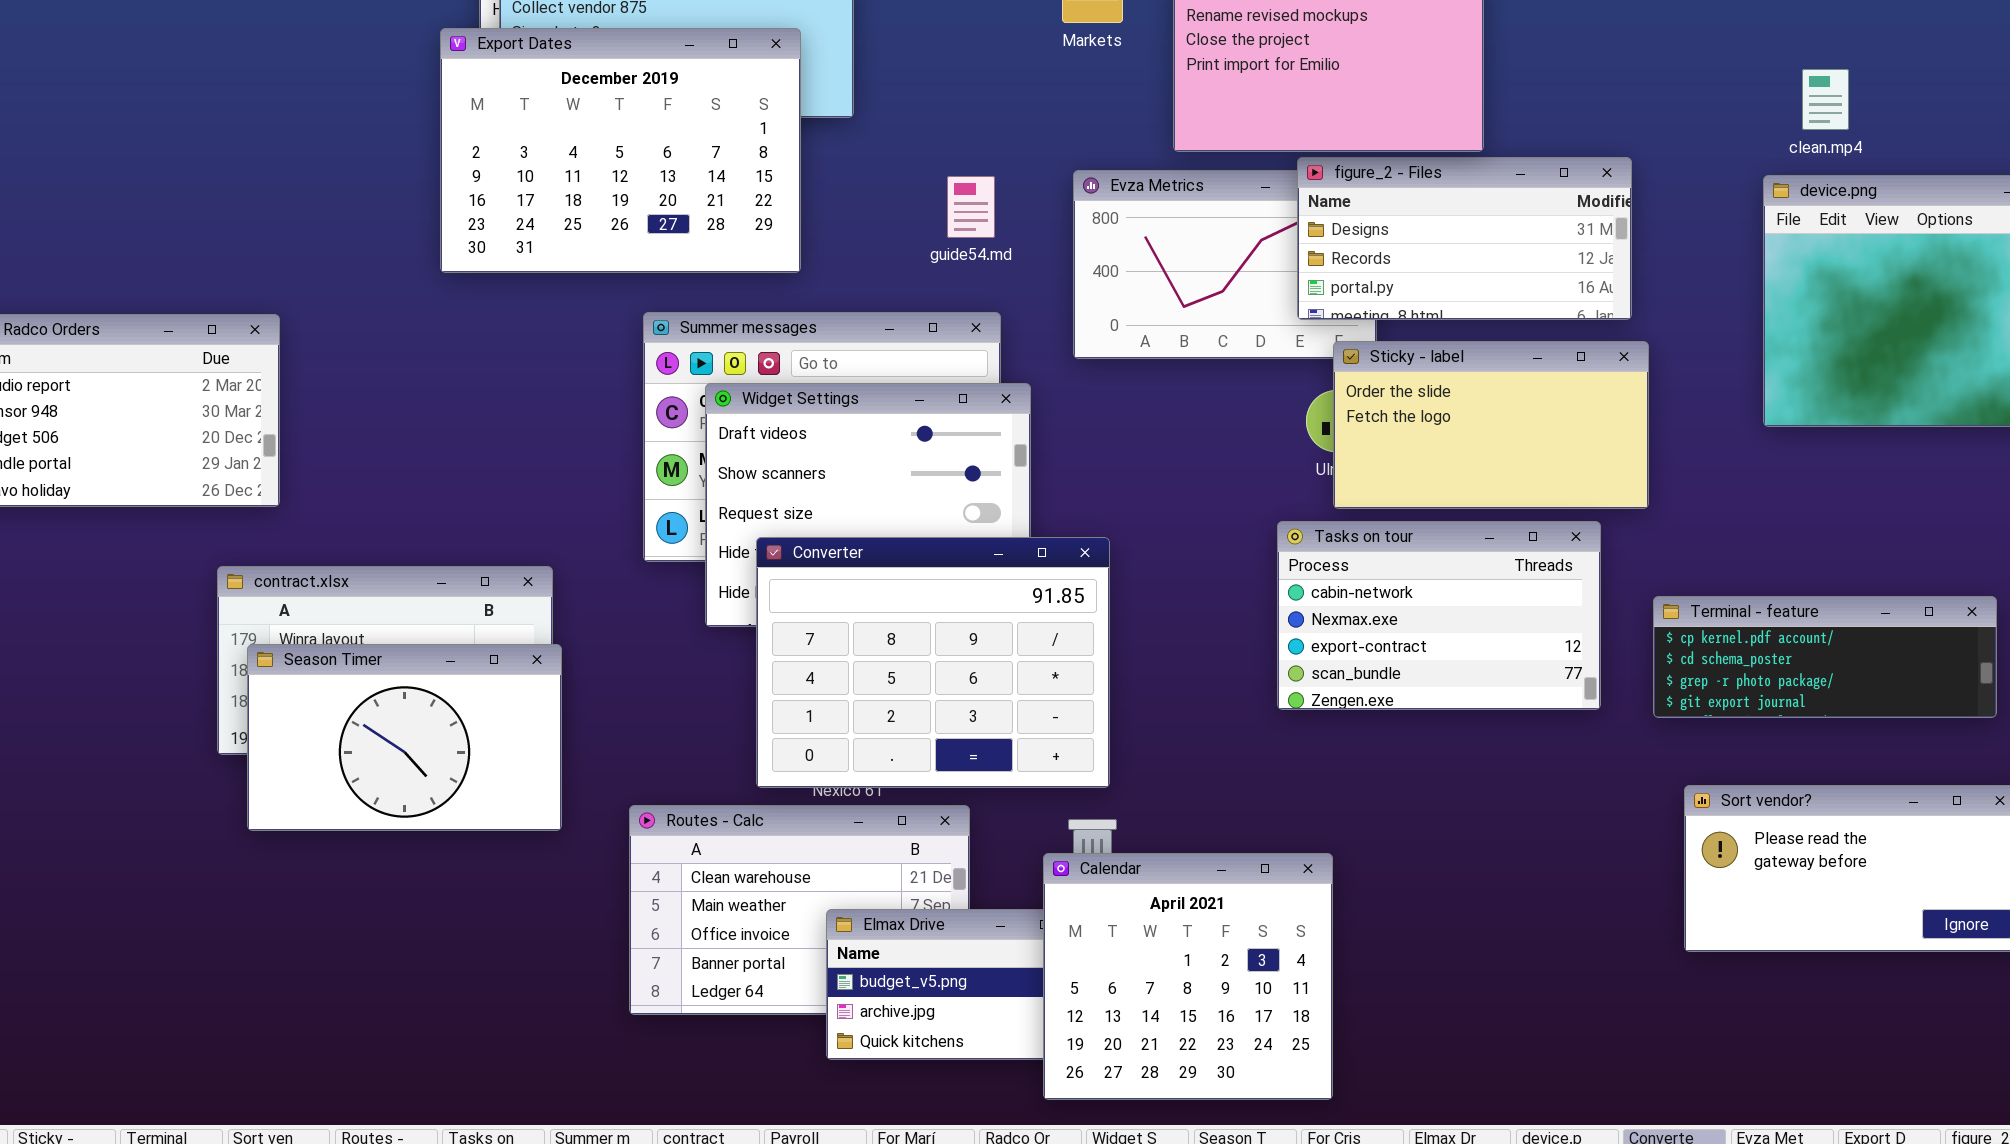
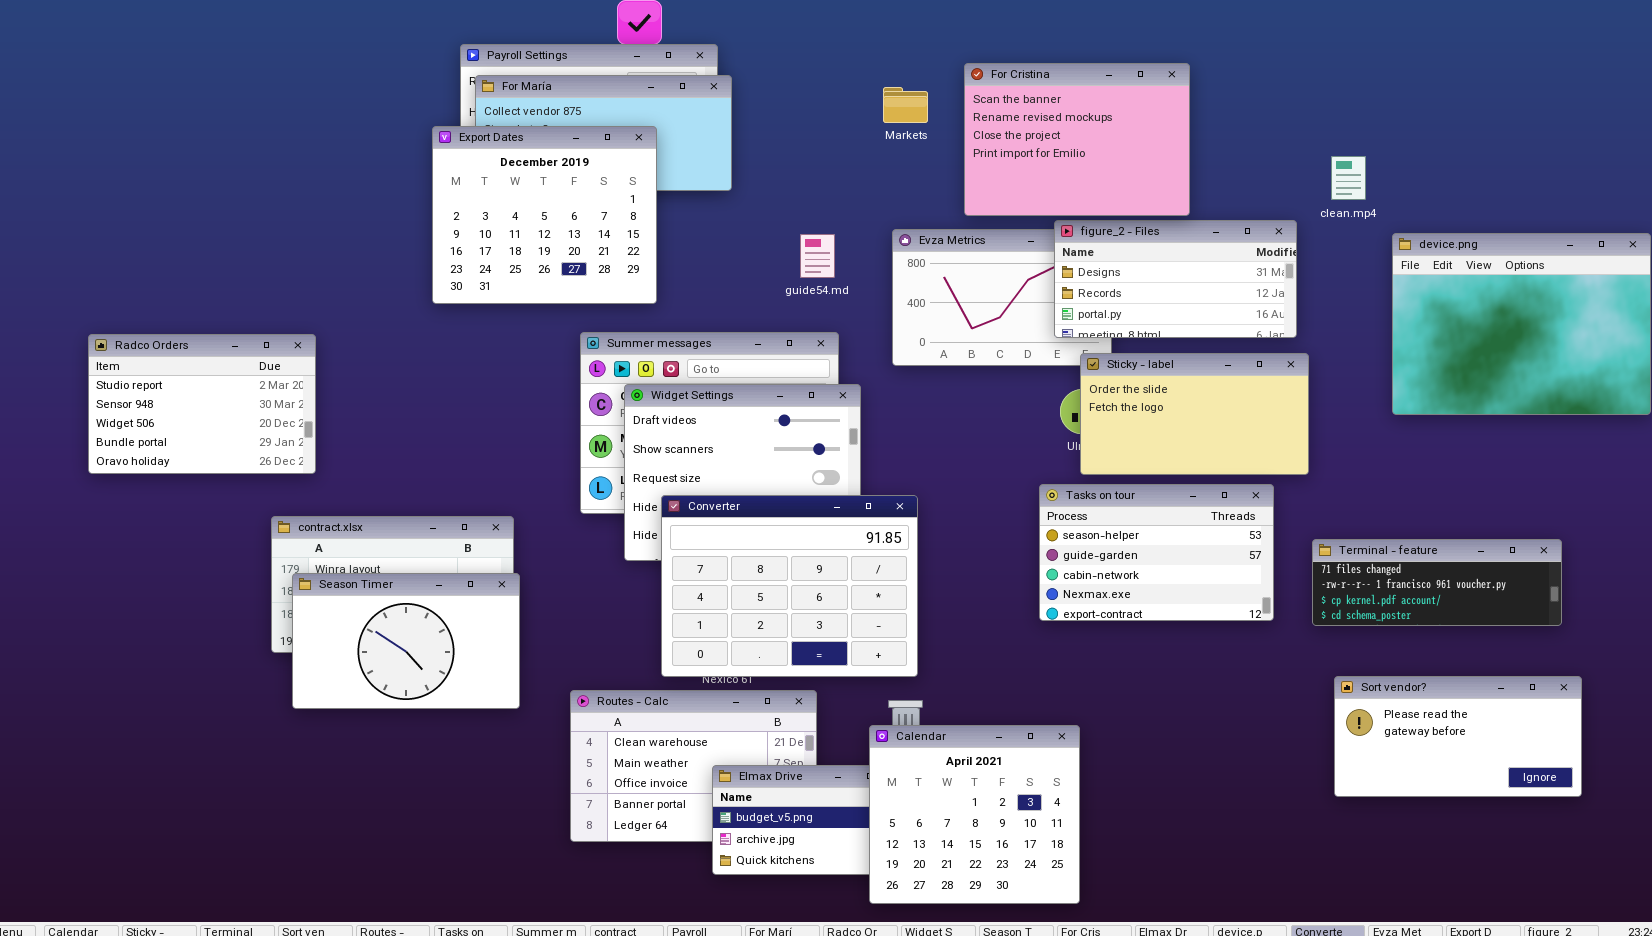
Export Dates: [440,28,801,273] -> [432,126,657,304], resized
clean.mp4: [1802,69,1849,130] -> [1331,156,1366,200], moved
Tasks on tour: [1277,521,1601,710] -> [1039,484,1274,621], scrolled up 2 rows
Terminal - feature: [1653,596,1997,718] -> [1312,539,1562,626], scrolled up 2 rows

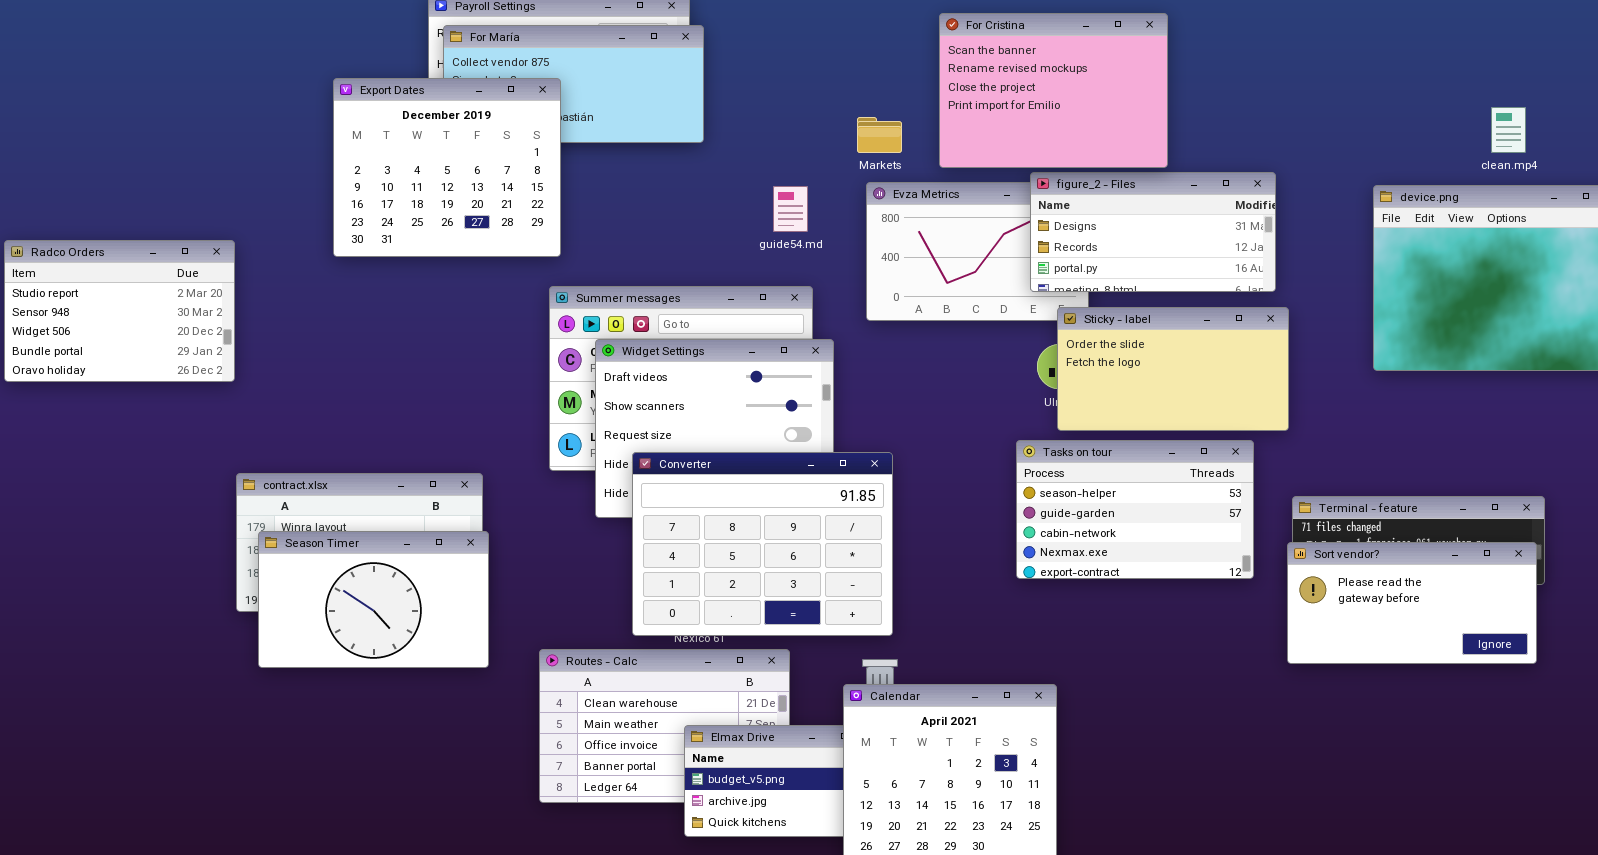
Markets: [883,87,928,123] -> [857,117,902,153], moved
Export Dates: [432,126,657,304] -> [333,78,561,257], moved
clean.mp4: [1331,156,1366,200] -> [1491,107,1526,153], moved
Radco Orders: [88,334,316,474] -> [4,240,235,382], moved
Sort vendor?: [1334,676,1582,797] -> [1287,542,1537,664], moved

